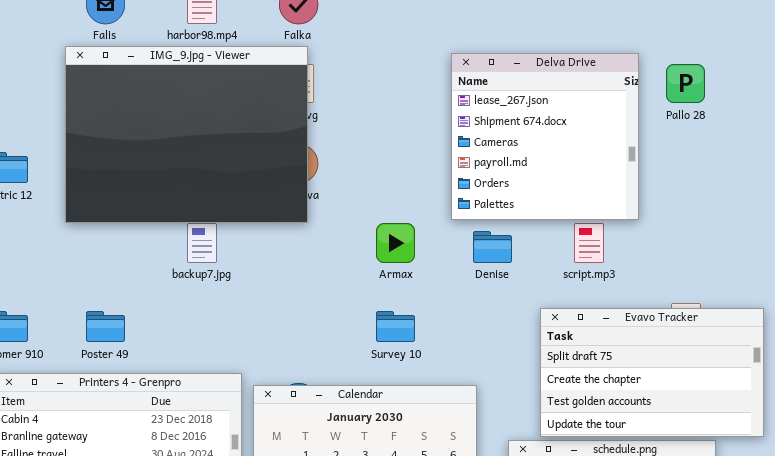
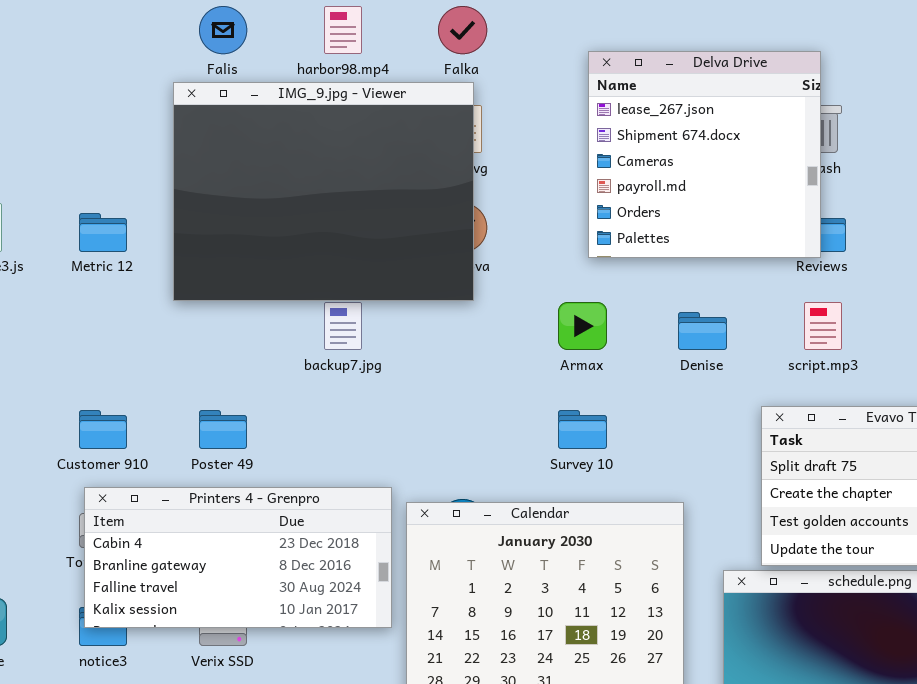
Delva Drive: [451,53,639,220] -> [588,51,821,258], moved

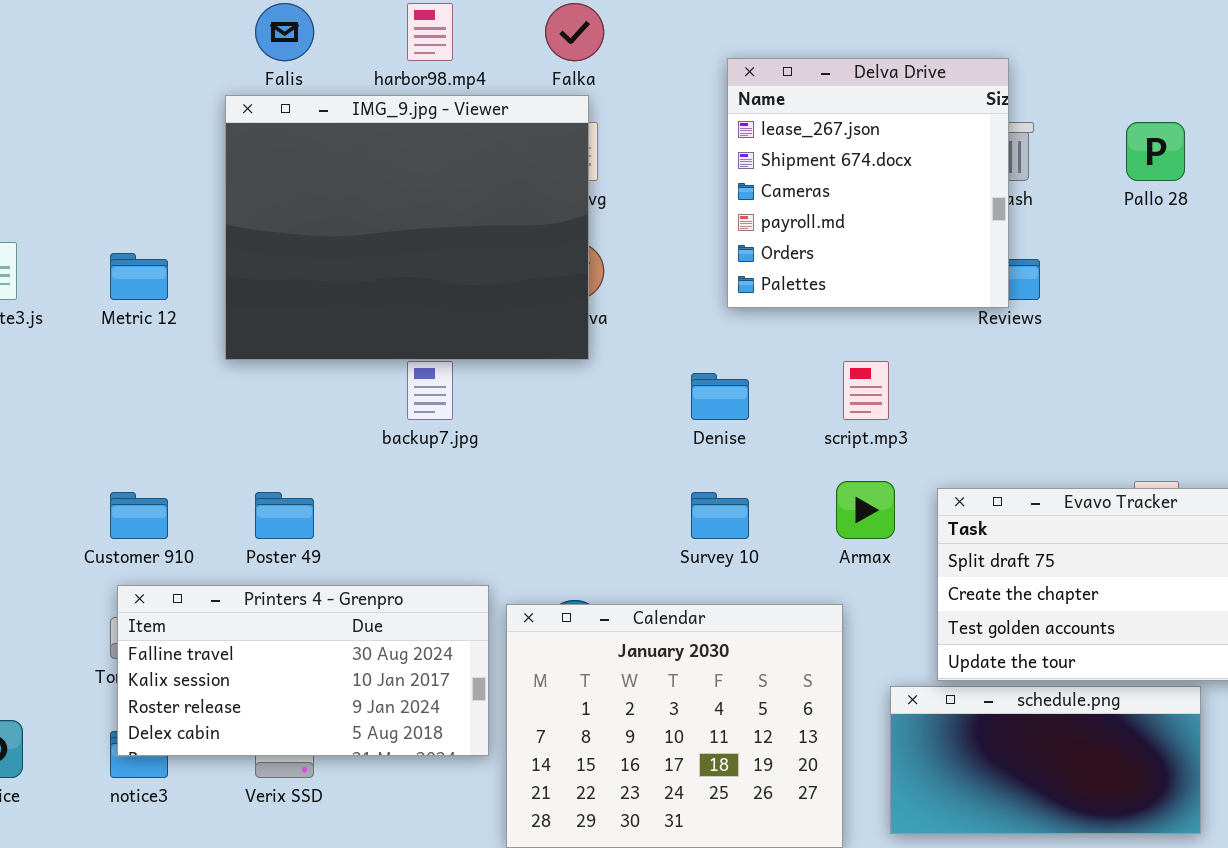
Armax: [558,302,607,350] -> [836,481,895,539], moved
script.mp3: [804,302,842,350] -> [843,361,889,420], moved
Denise: [678,312,727,350] -> [691,373,749,420], moved
Printers 4 - Grenpro: [84,487,392,628] -> [117,585,489,756], scrolled down 2 rows

